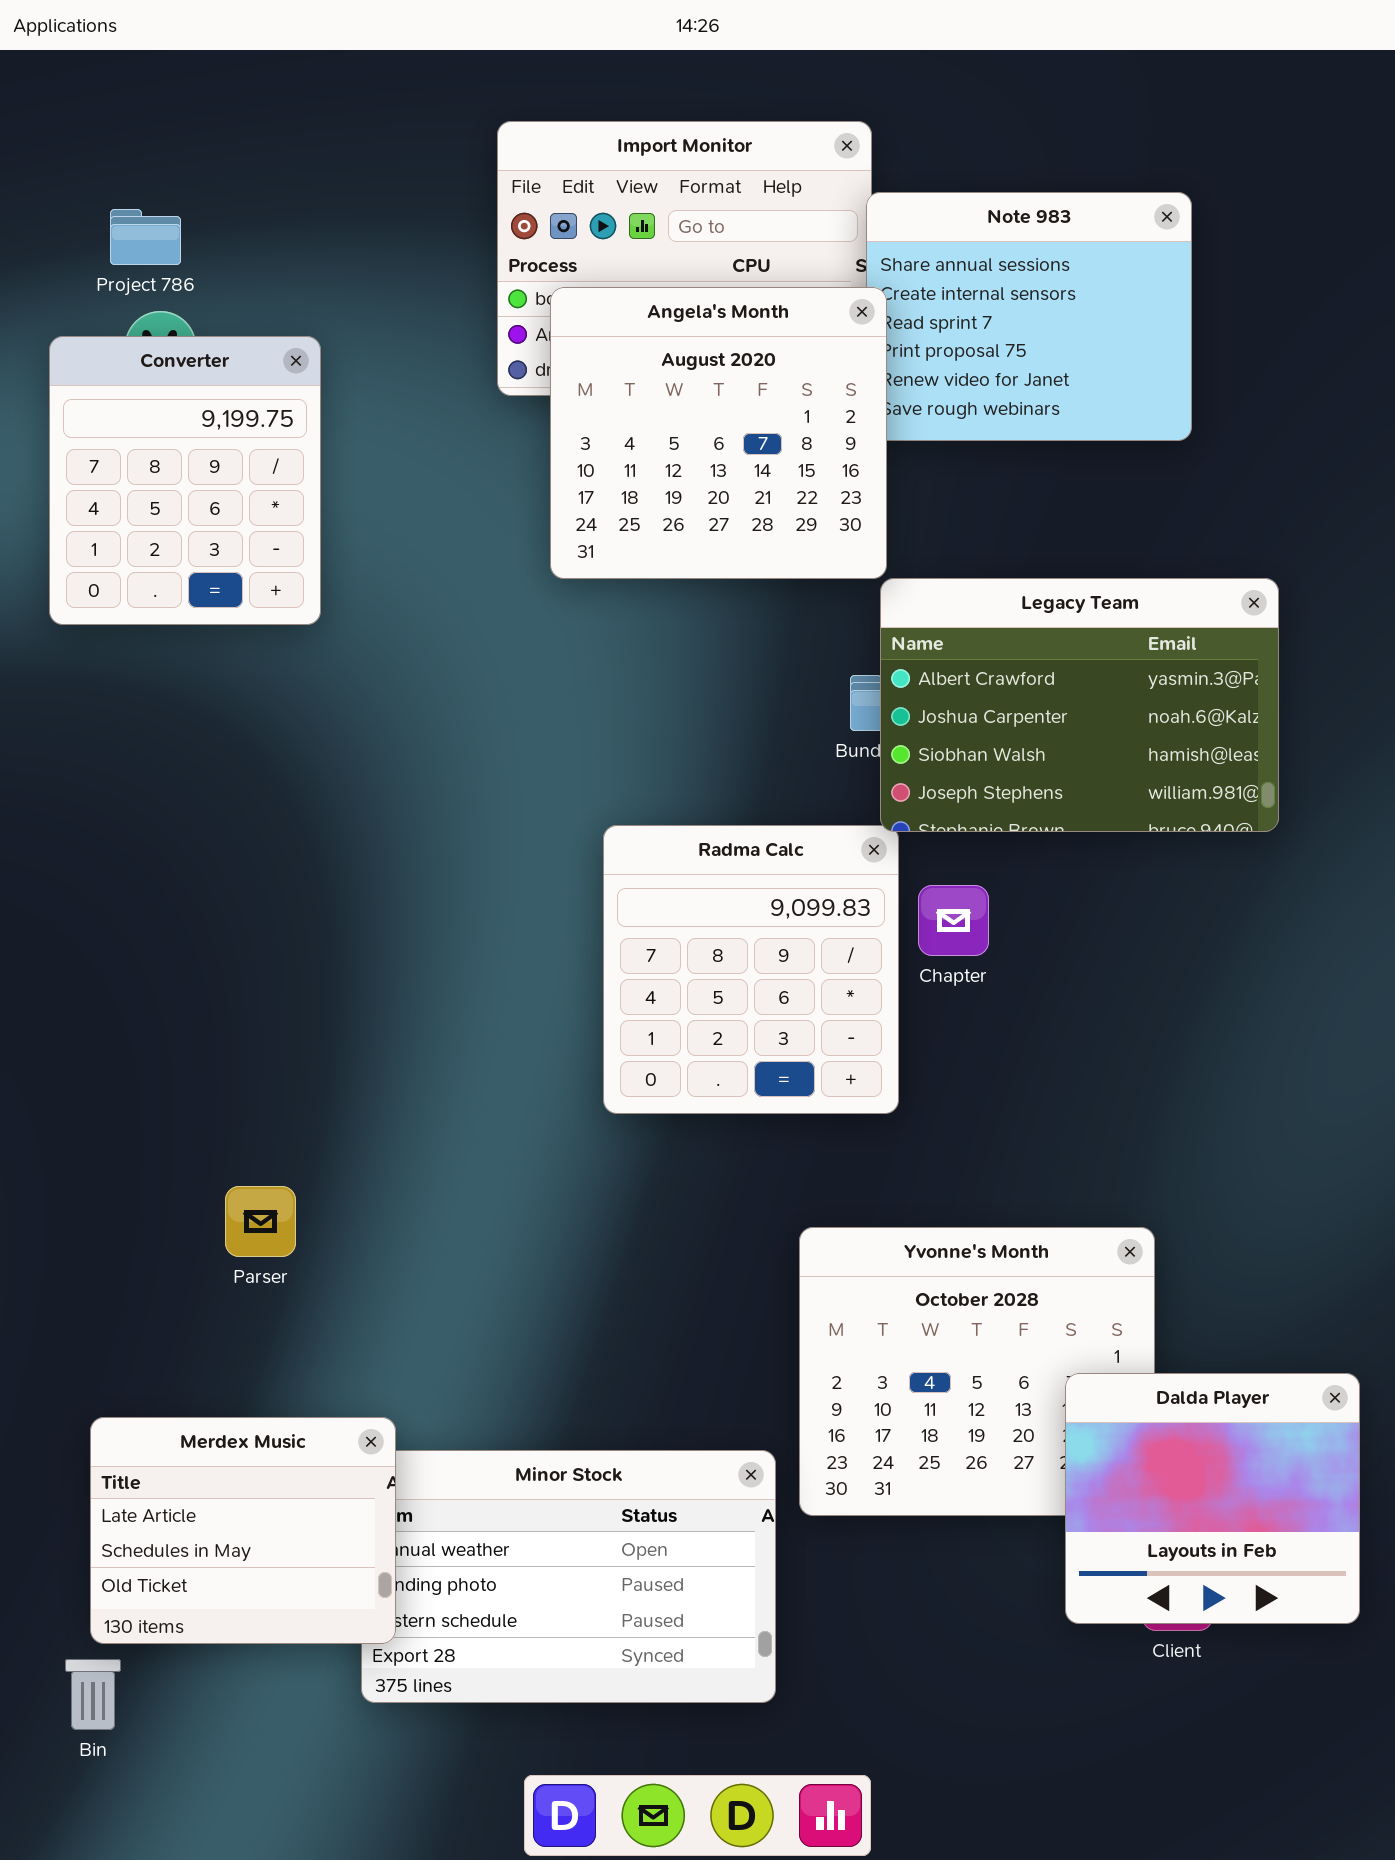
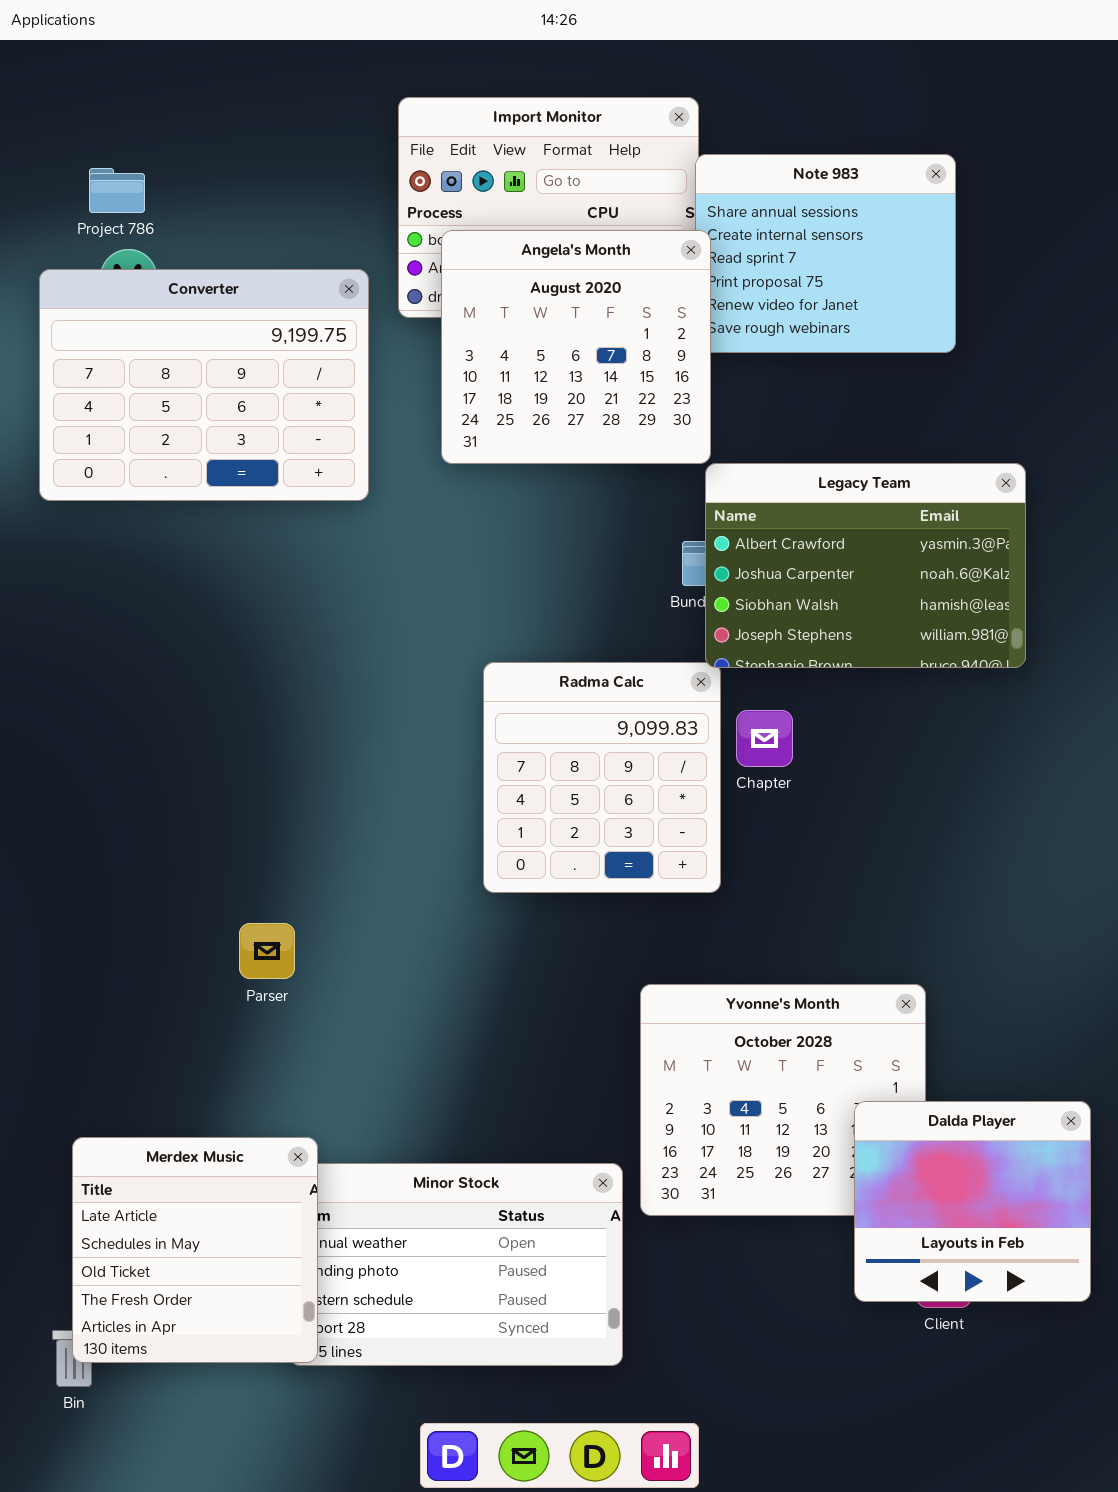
Converter: [49,336,321,625] -> [39,269,369,501], resized
Parser: [225,1186,296,1257] -> [239,923,295,979], moved
Merdex Music: [90,1417,396,1644] -> [72,1137,318,1363], resized

